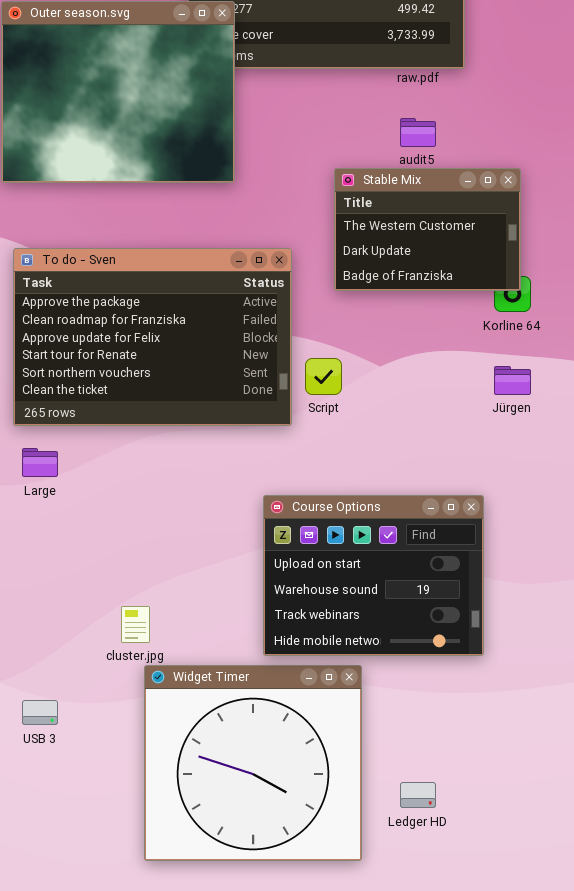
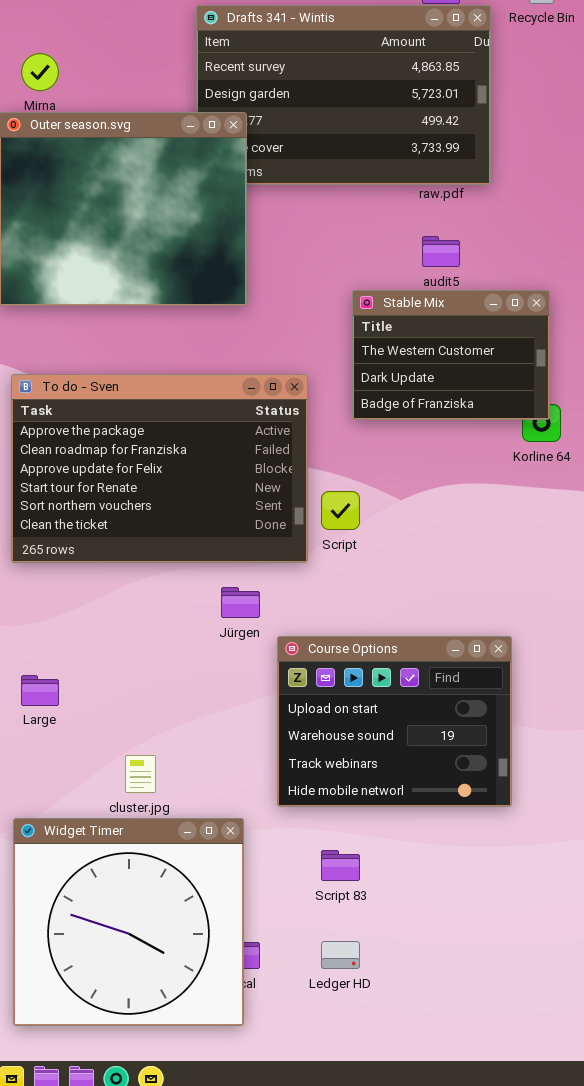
Jürgen: [494,366,531,395] -> [221,587,260,618], moved
Large: [22,448,58,477] -> [21,675,59,706], moved
Widget Timer: [144,665,362,861] -> [13,818,244,1026], moved
Ledger HD: [400,782,436,808] -> [321,941,360,969], moved

